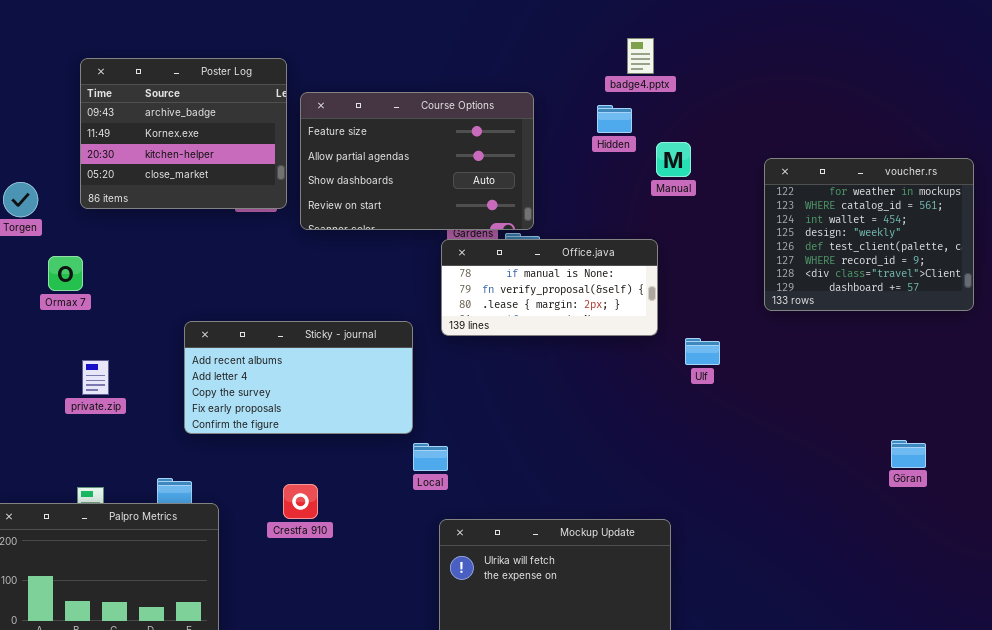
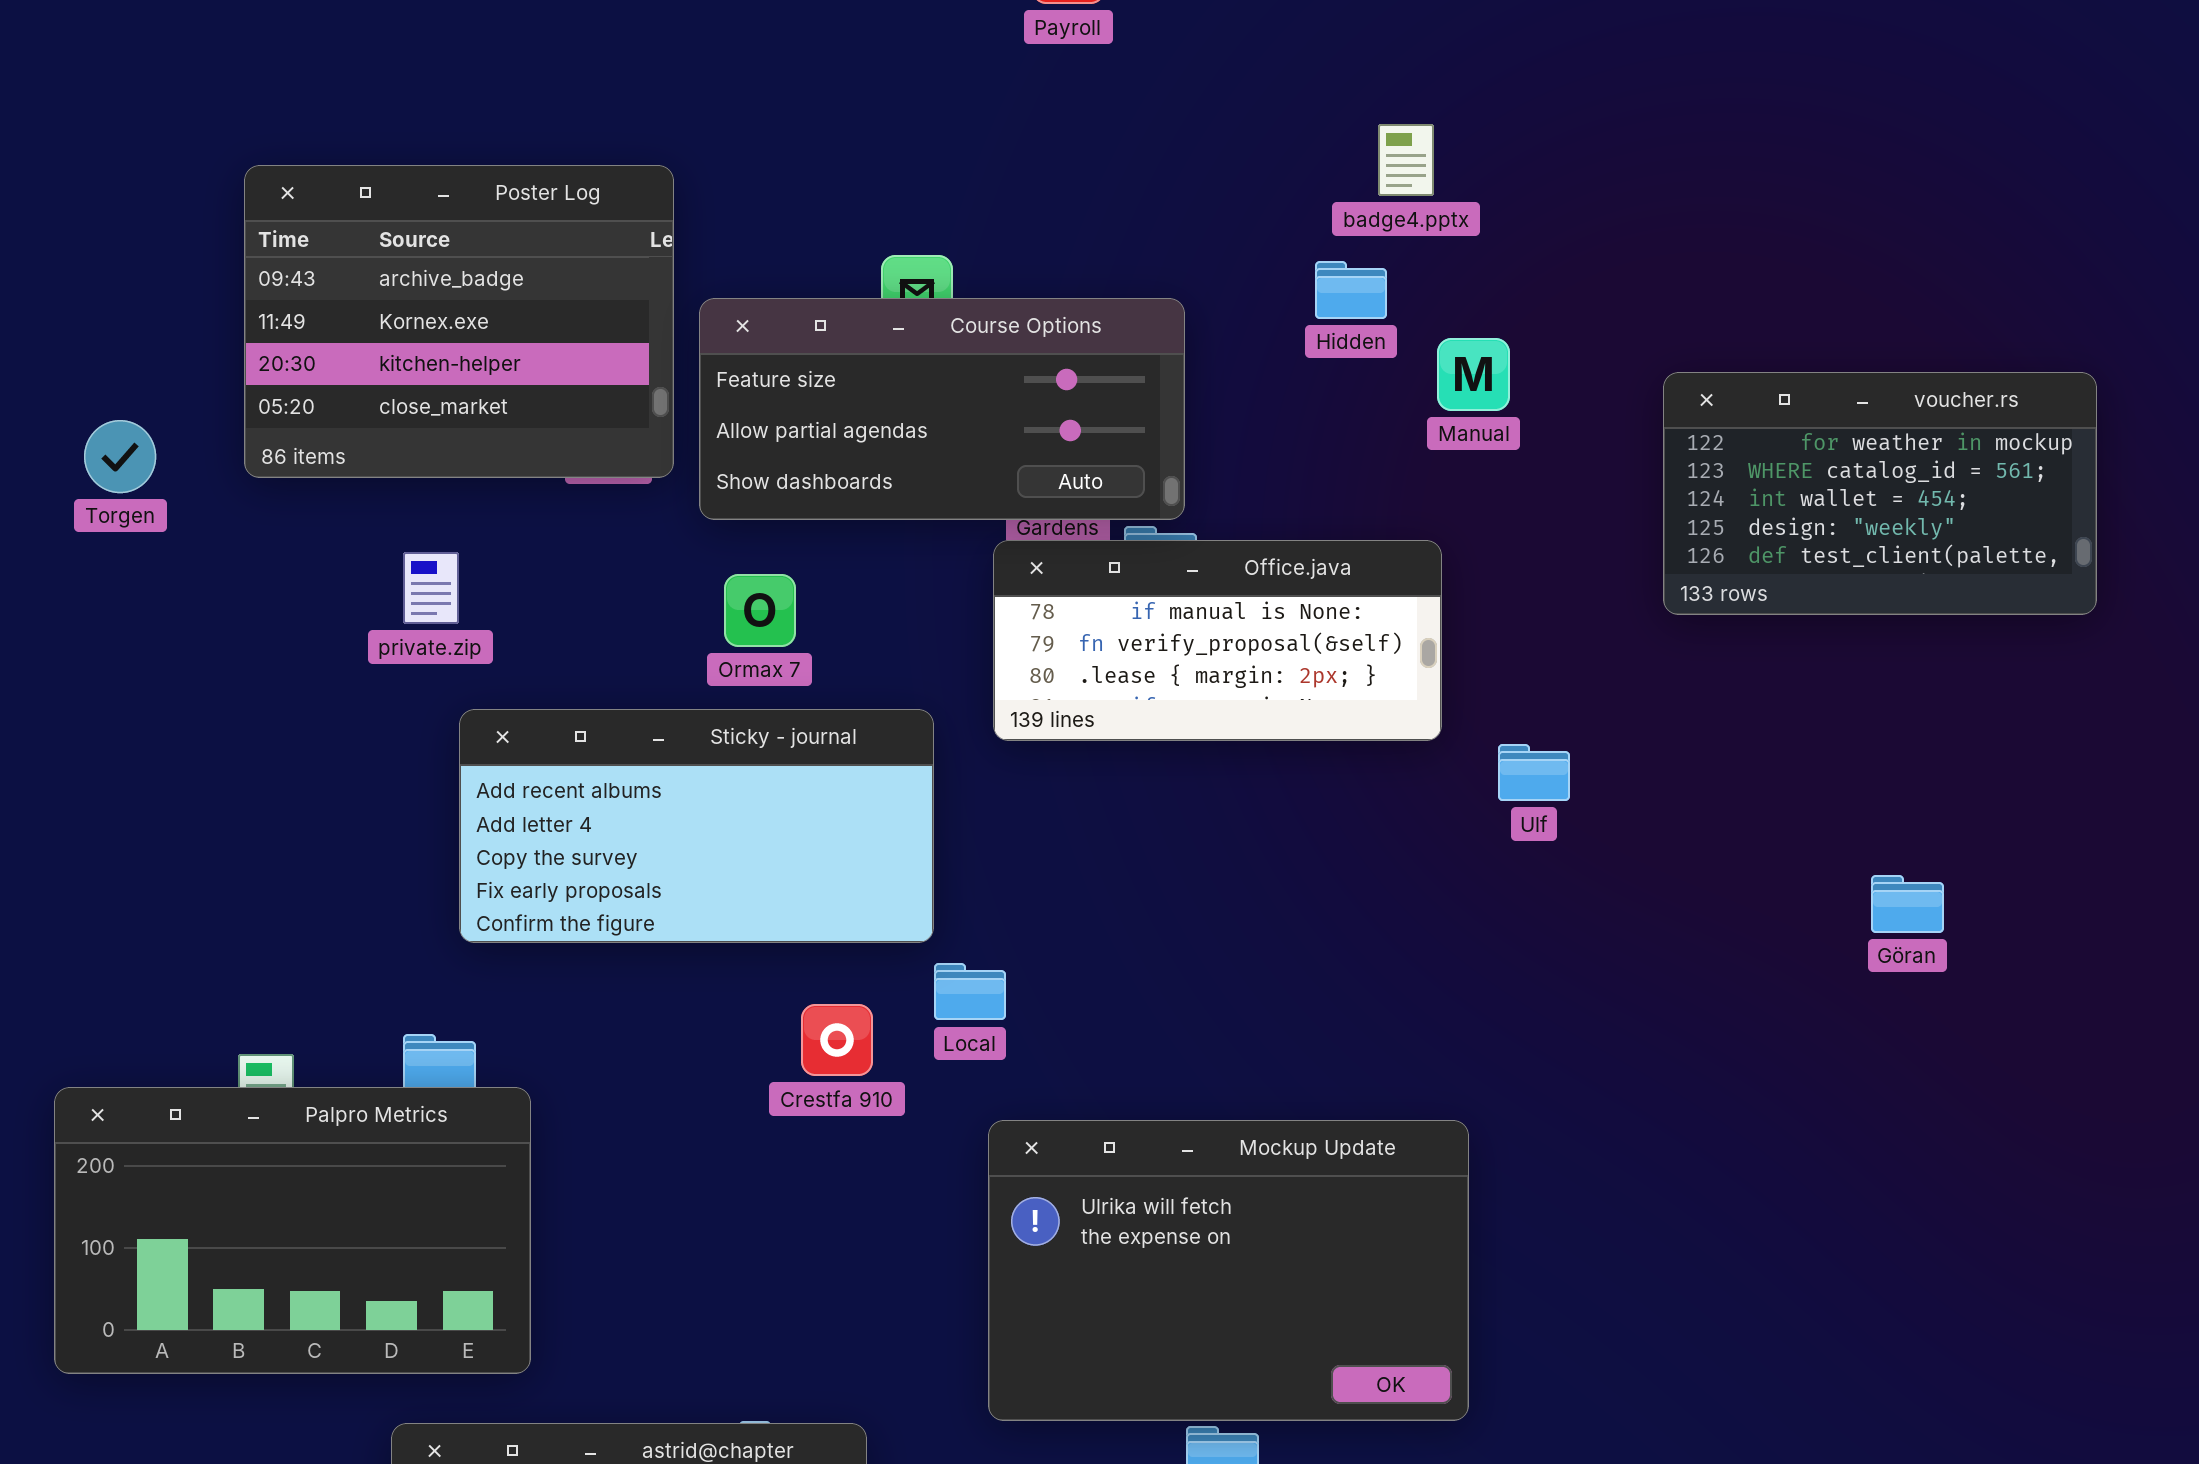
Course Options: [300,92,534,230] -> [699,298,1185,520], resized
voucher.rs: [764,158,974,311] -> [1663,372,2097,615], resized
Ormax 7: [48,256,83,291] -> [724,574,796,647], moved
private.zip: [82,360,109,395] -> [403,552,459,624], moved
Göran: [891,440,926,468] -> [1871,875,1944,933], moved
Crestfa 910: [283,484,318,519] -> [801,1004,873,1076], moved

